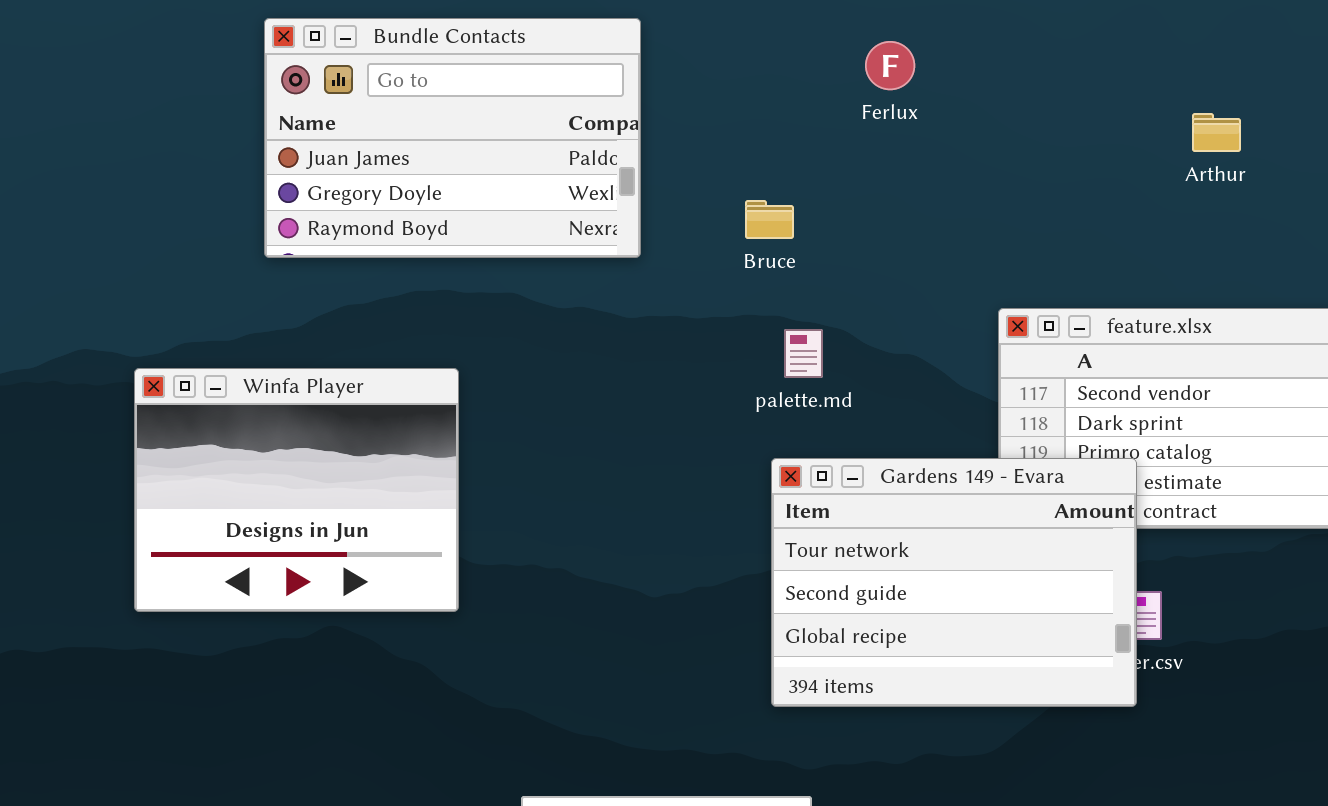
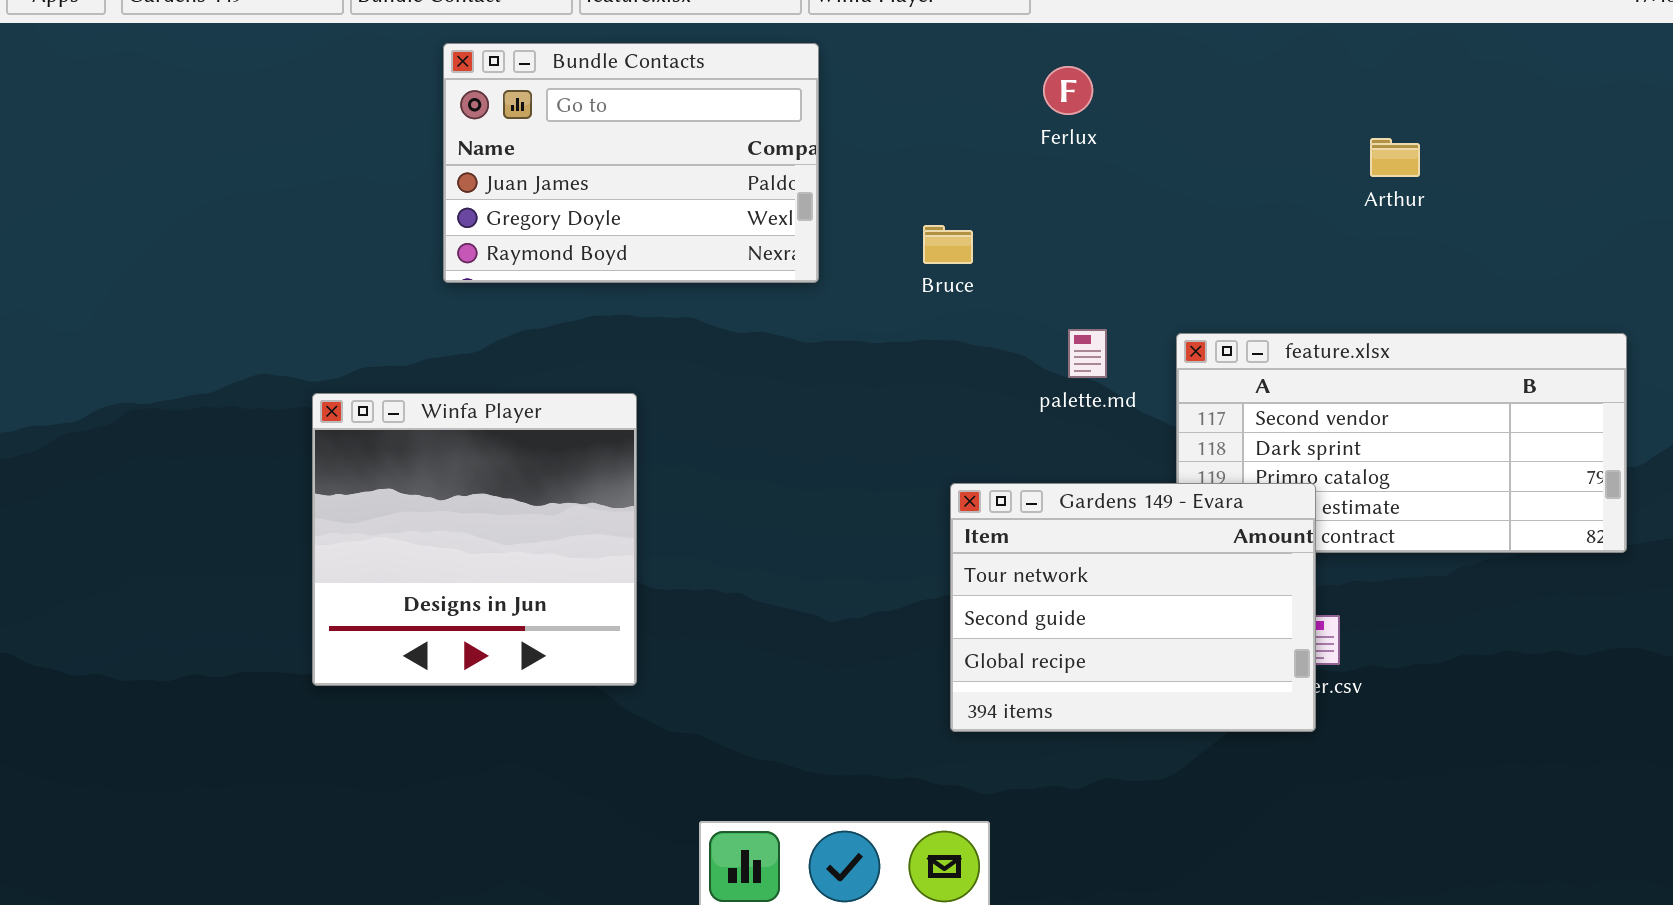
palette.md: [784,329,823,378] -> [1068,329,1107,378], moved
Winfa Player: [134,368,459,612] -> [312,393,637,686], resized

